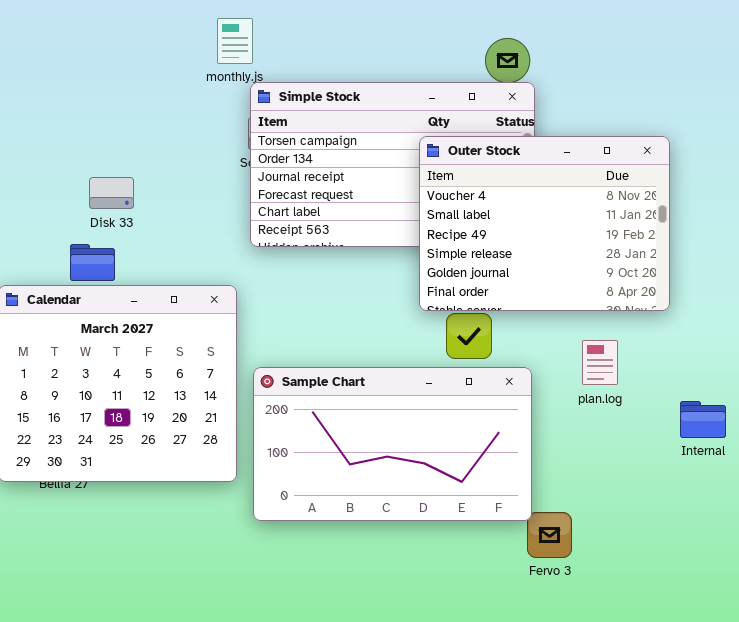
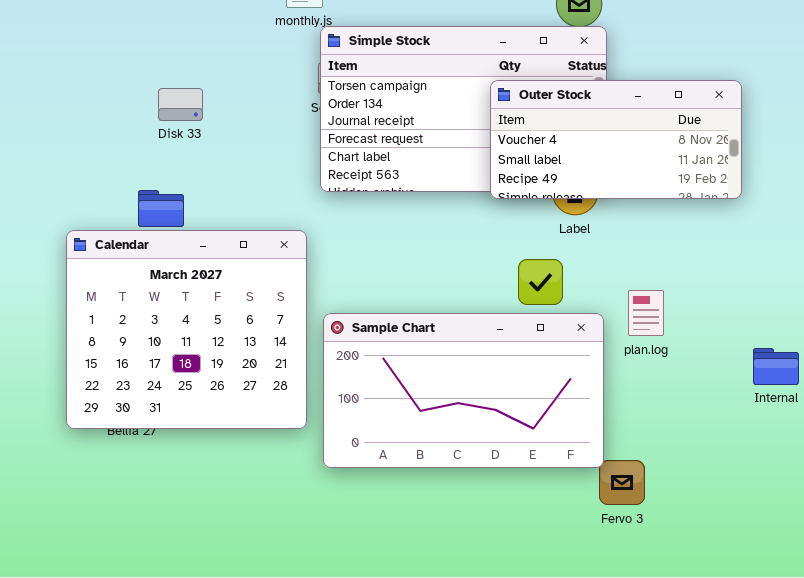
Outer Stock: [419,136,670,311] -> [490,80,742,199], resized
Disk 33: [89,177,134,209] -> [158,88,203,121], moved
plan.log: [582,340,618,385] -> [628,290,664,336], moved

